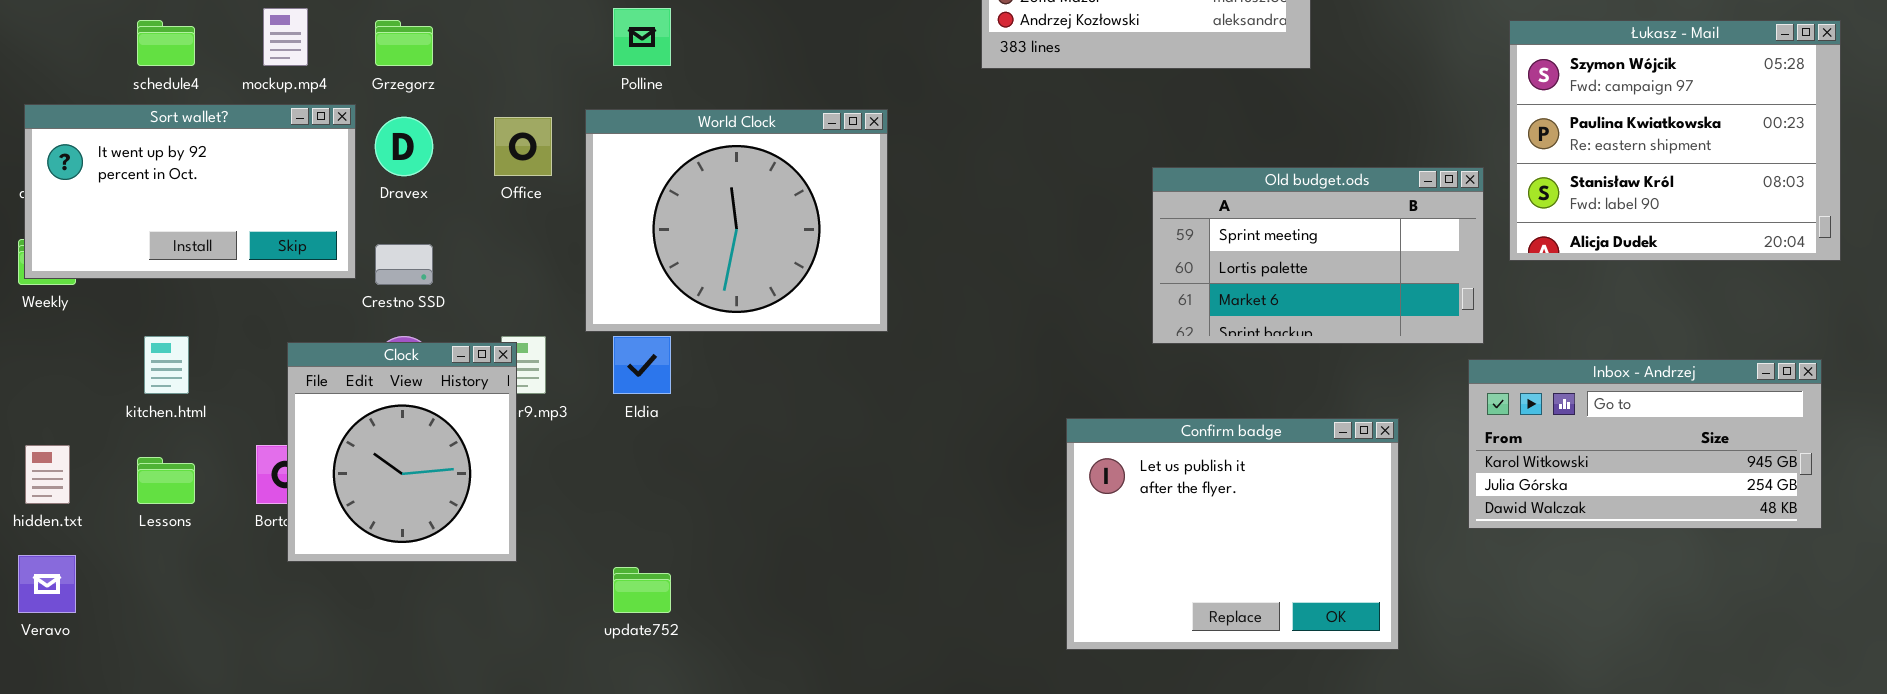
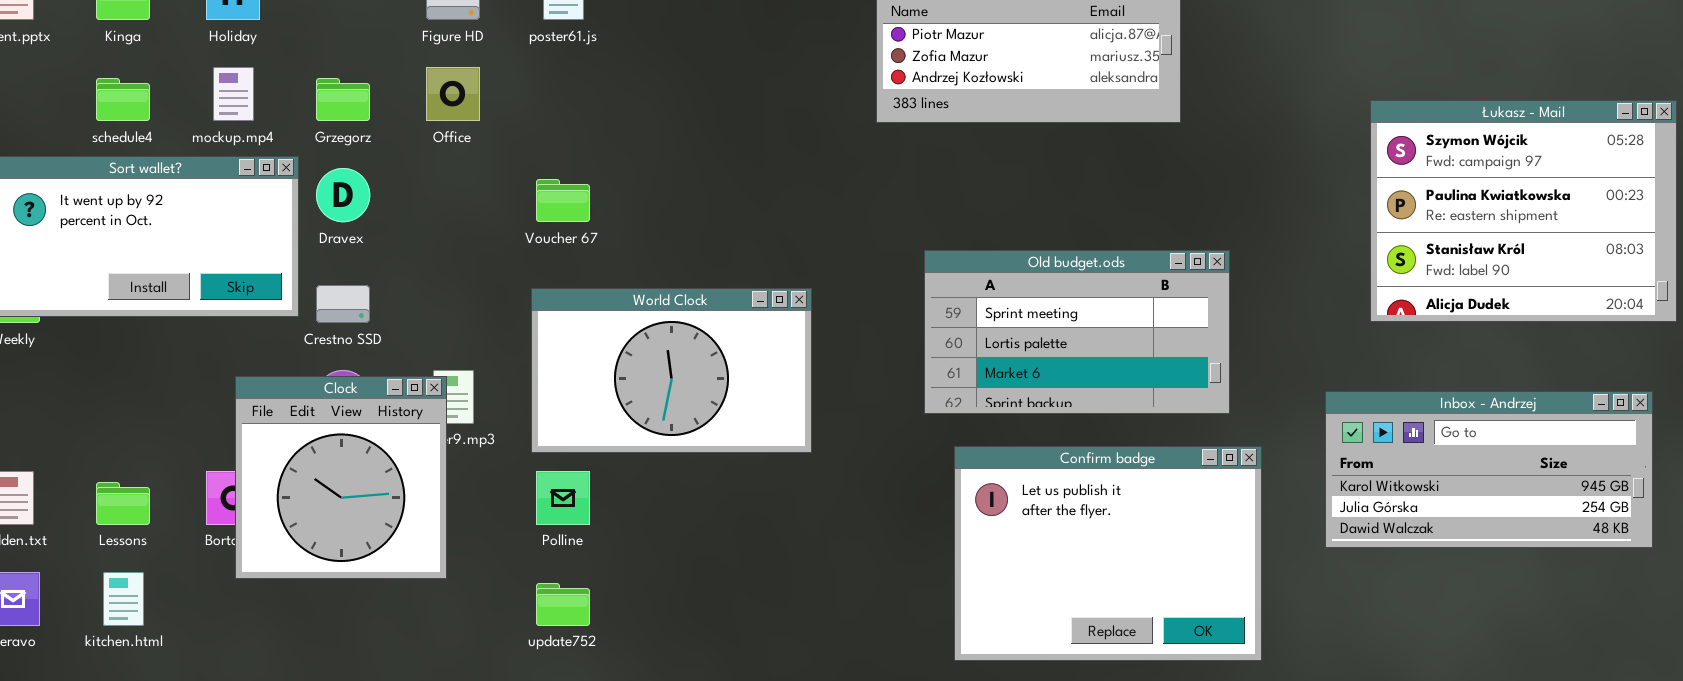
Polline: [613,8,671,66] -> [536,471,590,525], moved
Łukasz - Mail: [1509,20,1841,261] -> [1370,100,1677,322], moved
World Clock: [585,109,888,332] -> [531,288,812,453], moved, resized
Office: [494,117,552,176] -> [426,67,480,121], moved
Old budget.ods: [1152,167,1484,344] -> [924,250,1230,414], moved
kitchen.html: [144,336,189,394] -> [103,572,144,626], moved

